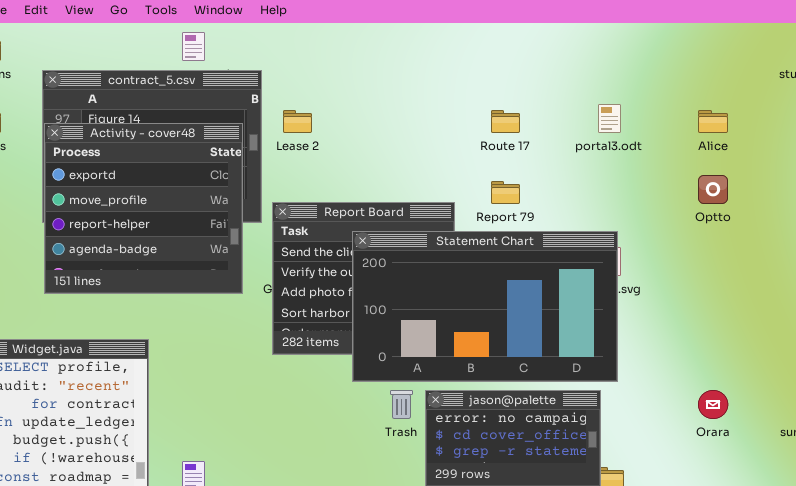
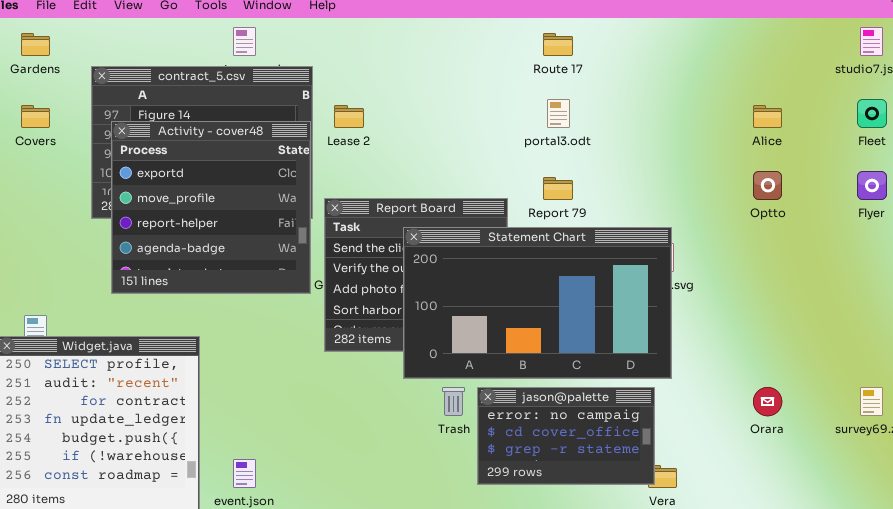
portal3.odt: [598,104,621,133] -> [547,99,570,128], moved
Route 17: [491,110,520,133] -> [543,33,573,56], moved
Activity - cover48: [44,123,243,294] -> [111,121,311,294], moved

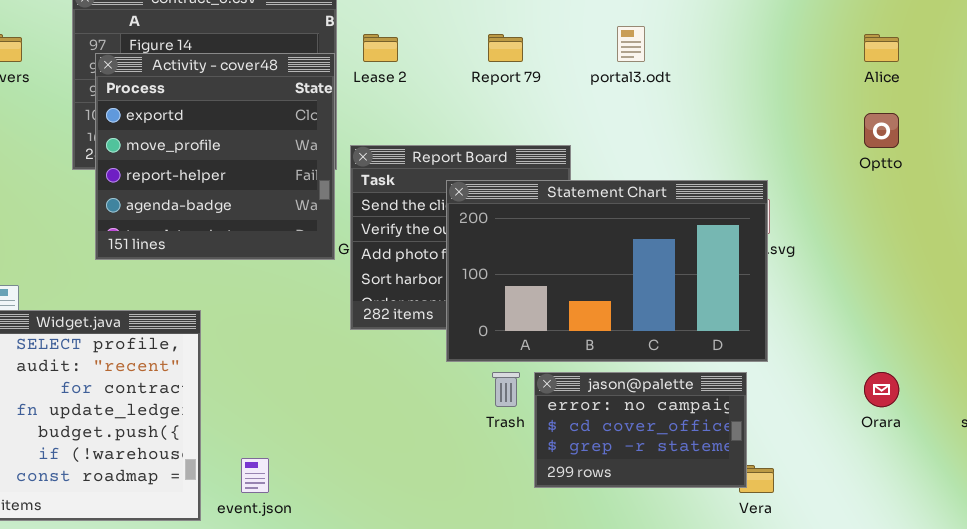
Report 79: [543,177,573,200] -> [488,34,523,62], moved

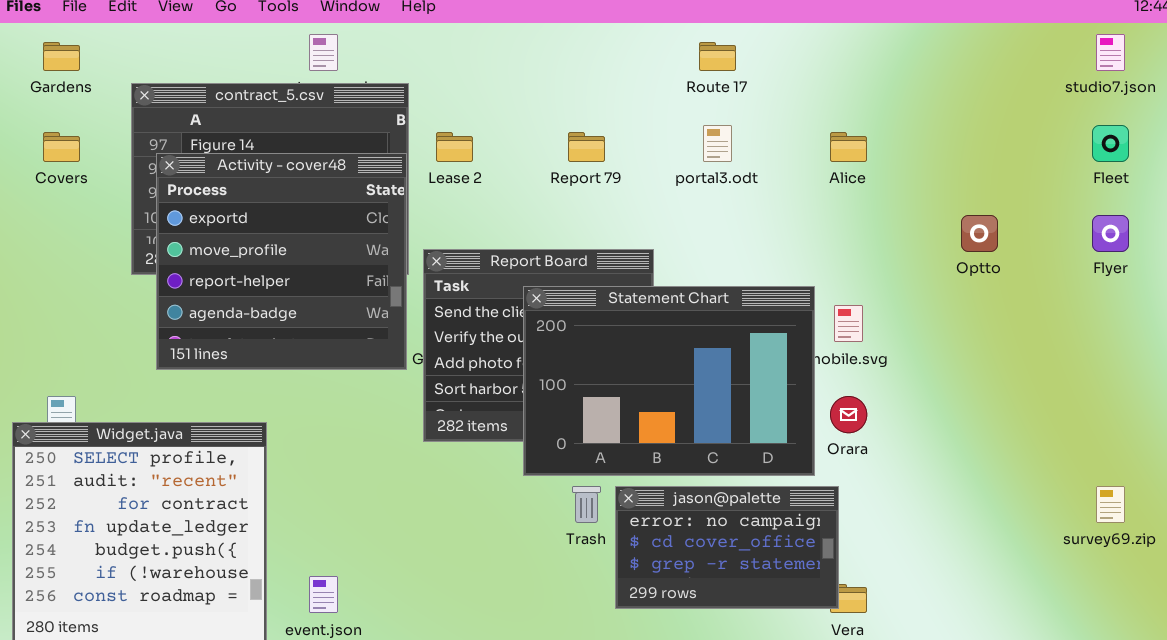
Alice: [864,34,899,62] -> [830,132,867,162], moved
Statement Chart: [446,180,768,362] -> [523,286,815,476], resized
Orara: [864,372,899,407] -> [830,396,867,433], moved

